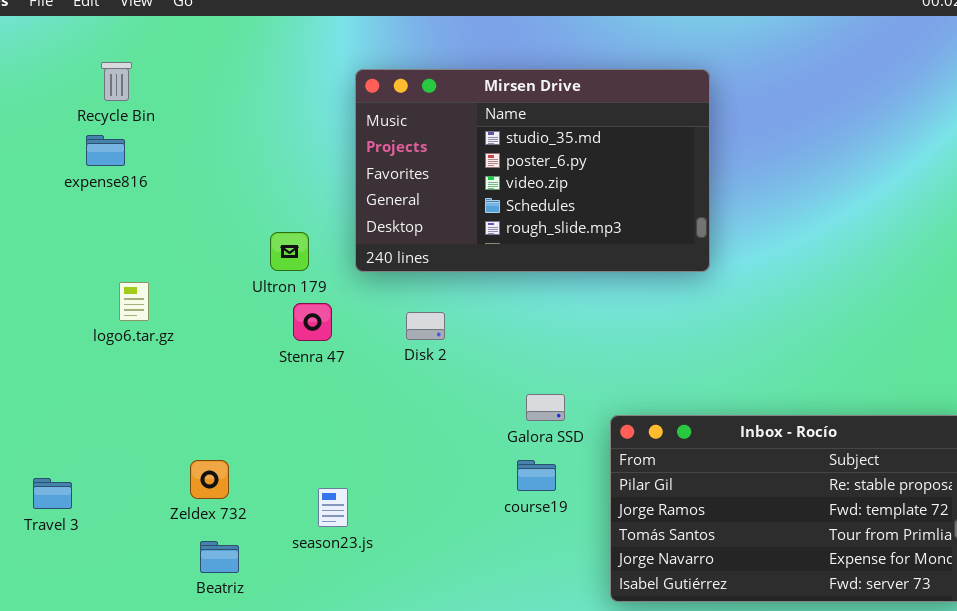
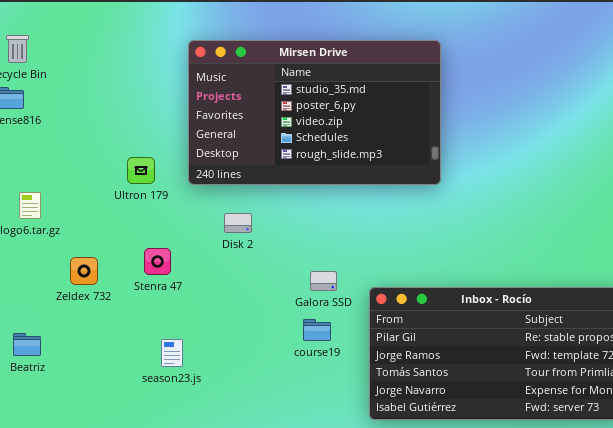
Stenra 47: [293,303,332,341] -> [144,248,171,275], moved
Zeldex 732: [190,460,229,499] -> [70,257,98,285], moved
Beatriz: [200,541,239,573] -> [13,333,41,356], moved

